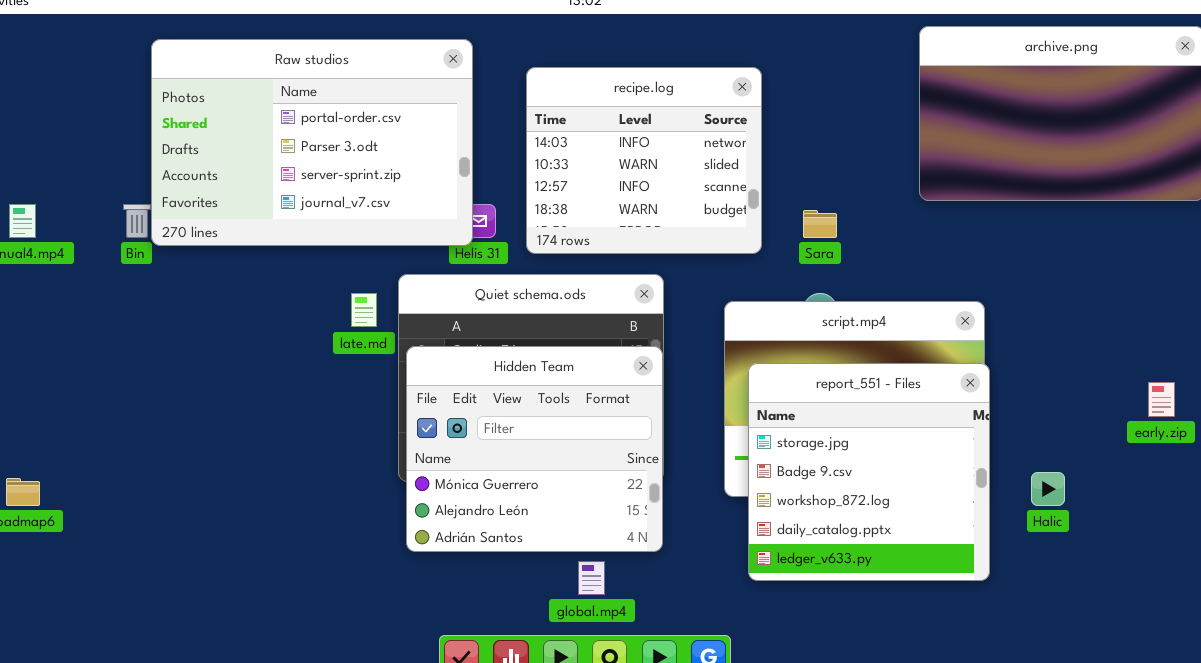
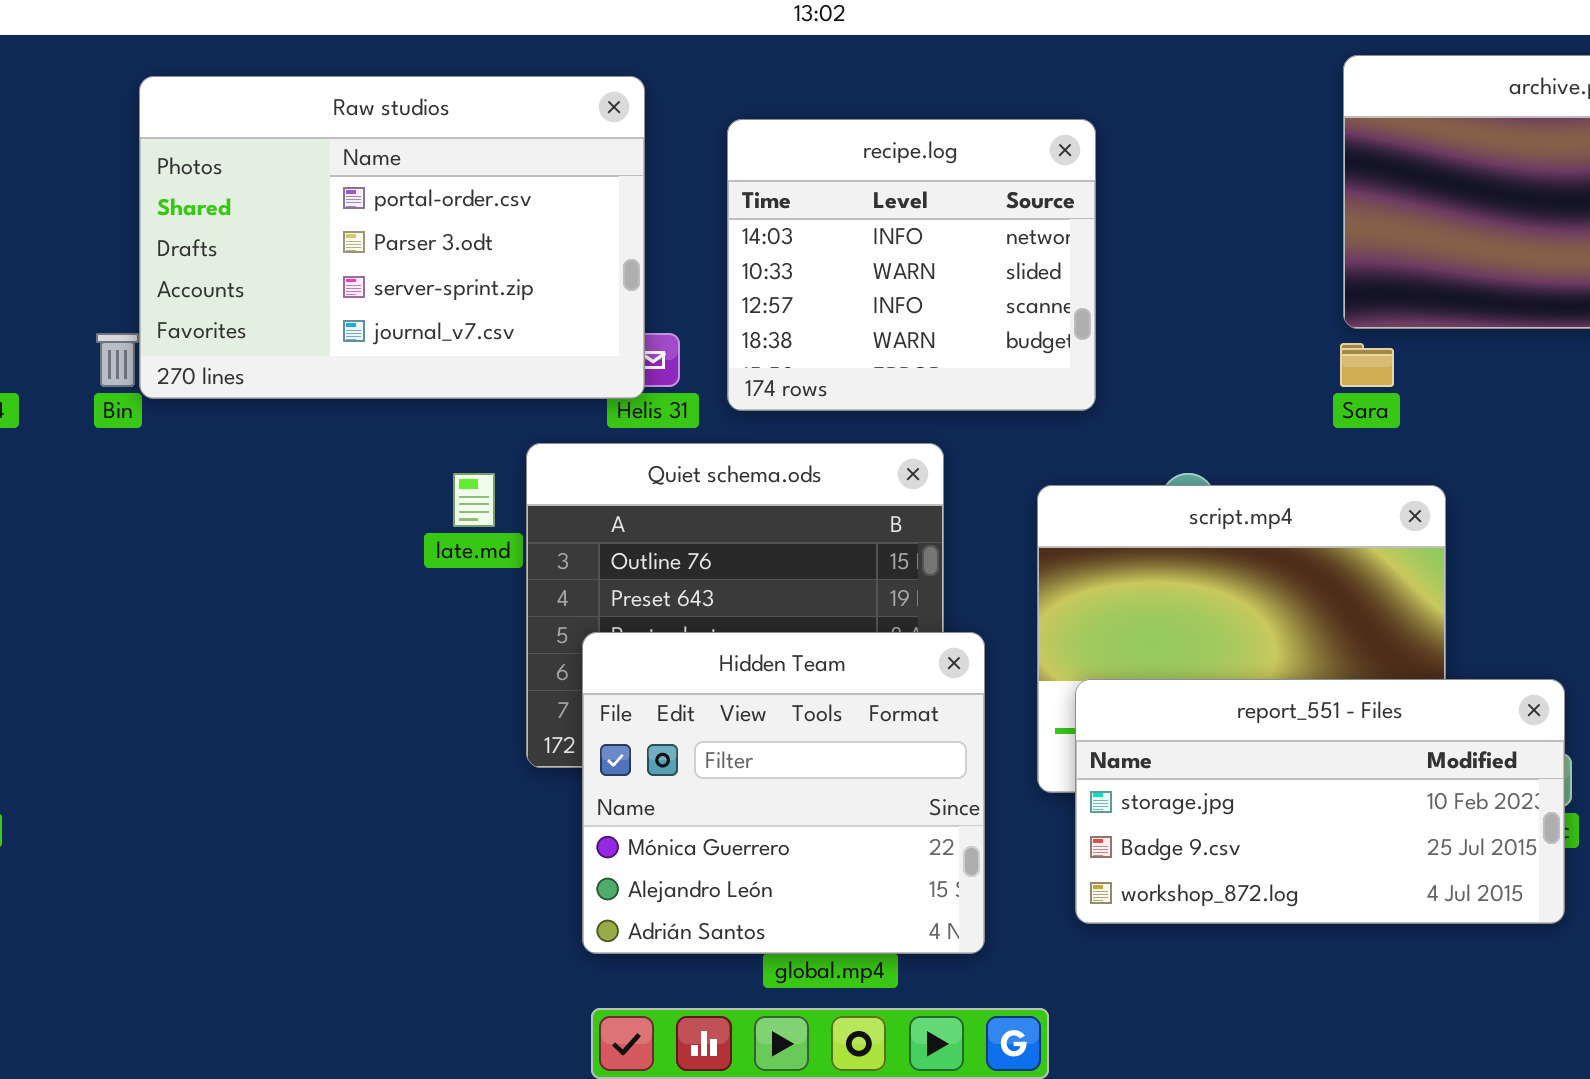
Sara: [803,210,837,238] -> [1340,343,1394,387], moved
Hidden Team: [406,346,663,552] -> [582,632,985,954], moved
report_551 - Files: [748,363,990,581] -> [1075,679,1565,924], resized

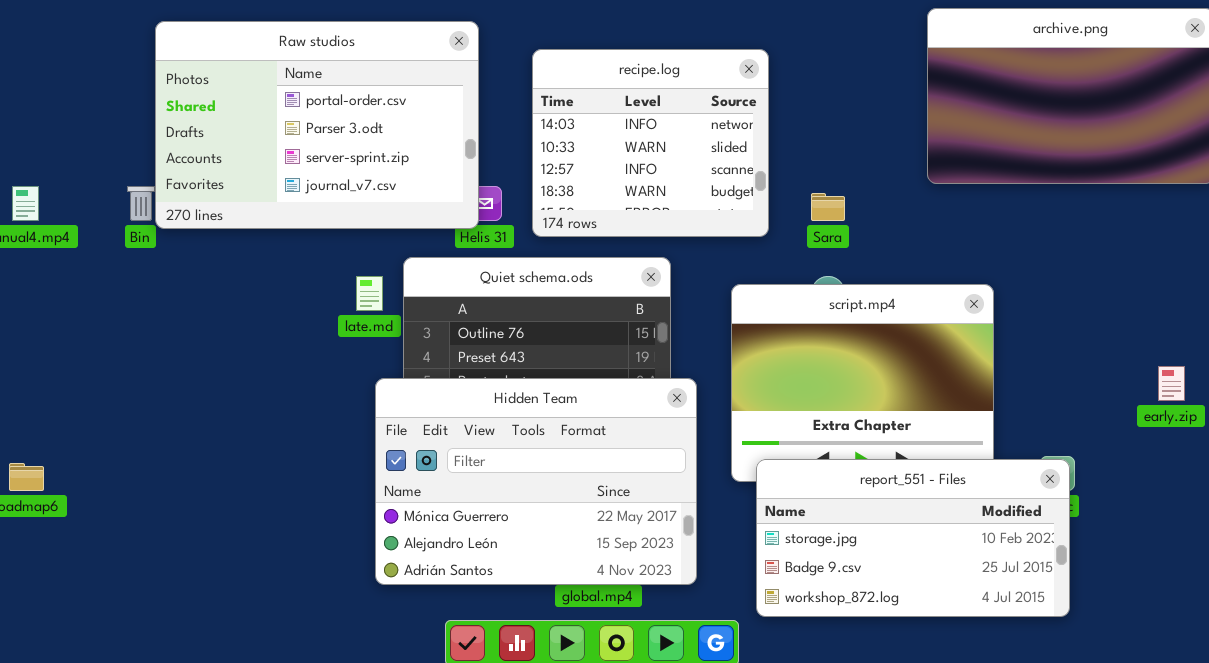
Sara: [1340,343,1394,387] -> [811,193,845,221], moved
Hidden Team: [582,632,985,954] -> [375,378,697,585], resized
report_551 - Files: [1075,679,1565,924] -> [756,459,1070,617], moved

